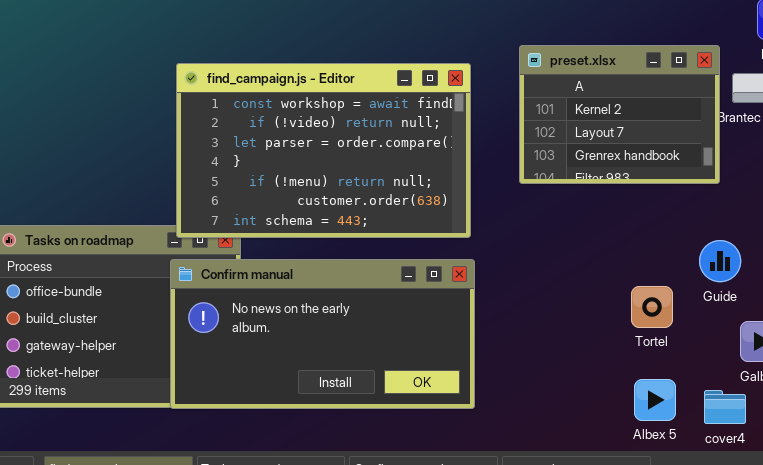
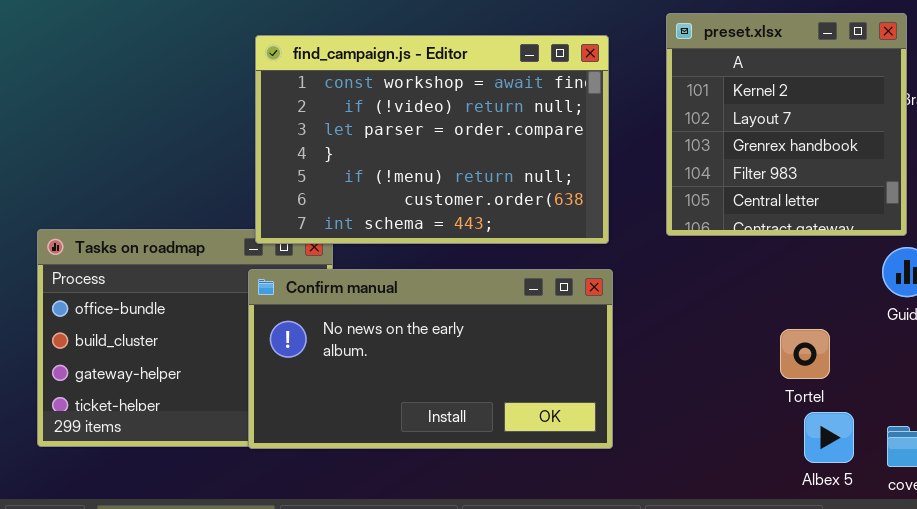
preset.xlsx: [519,45,720,184] -> [666,13,907,236], resized
Tortel: [631,286,673,328] -> [780,329,830,379], moved

